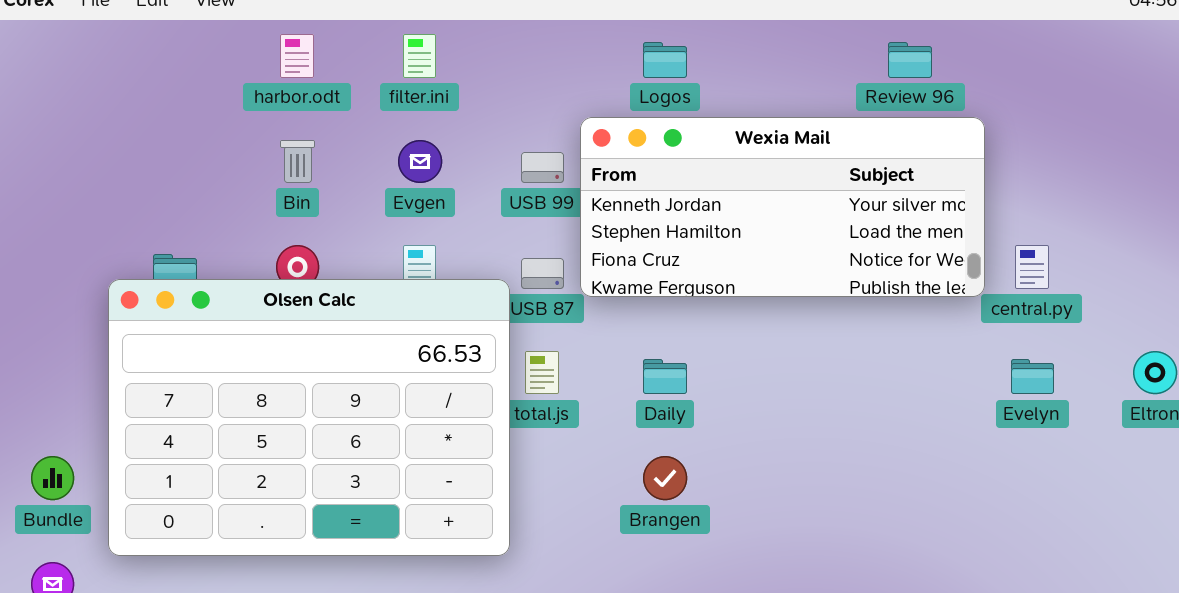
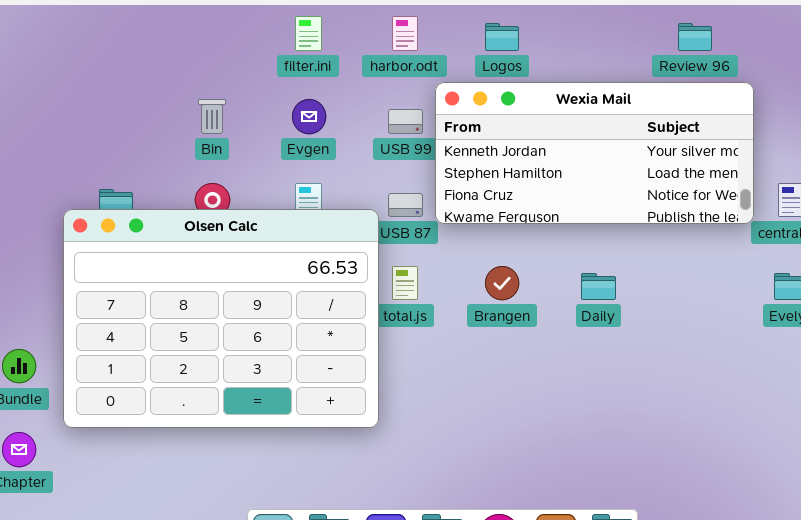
harbor.odt: [280,34,314,78] -> [392,16,418,51], moved
Daily: [643,359,687,394] -> [581,273,616,300], moved
Brangen: [643,456,687,500] -> [485,266,519,300], moved

